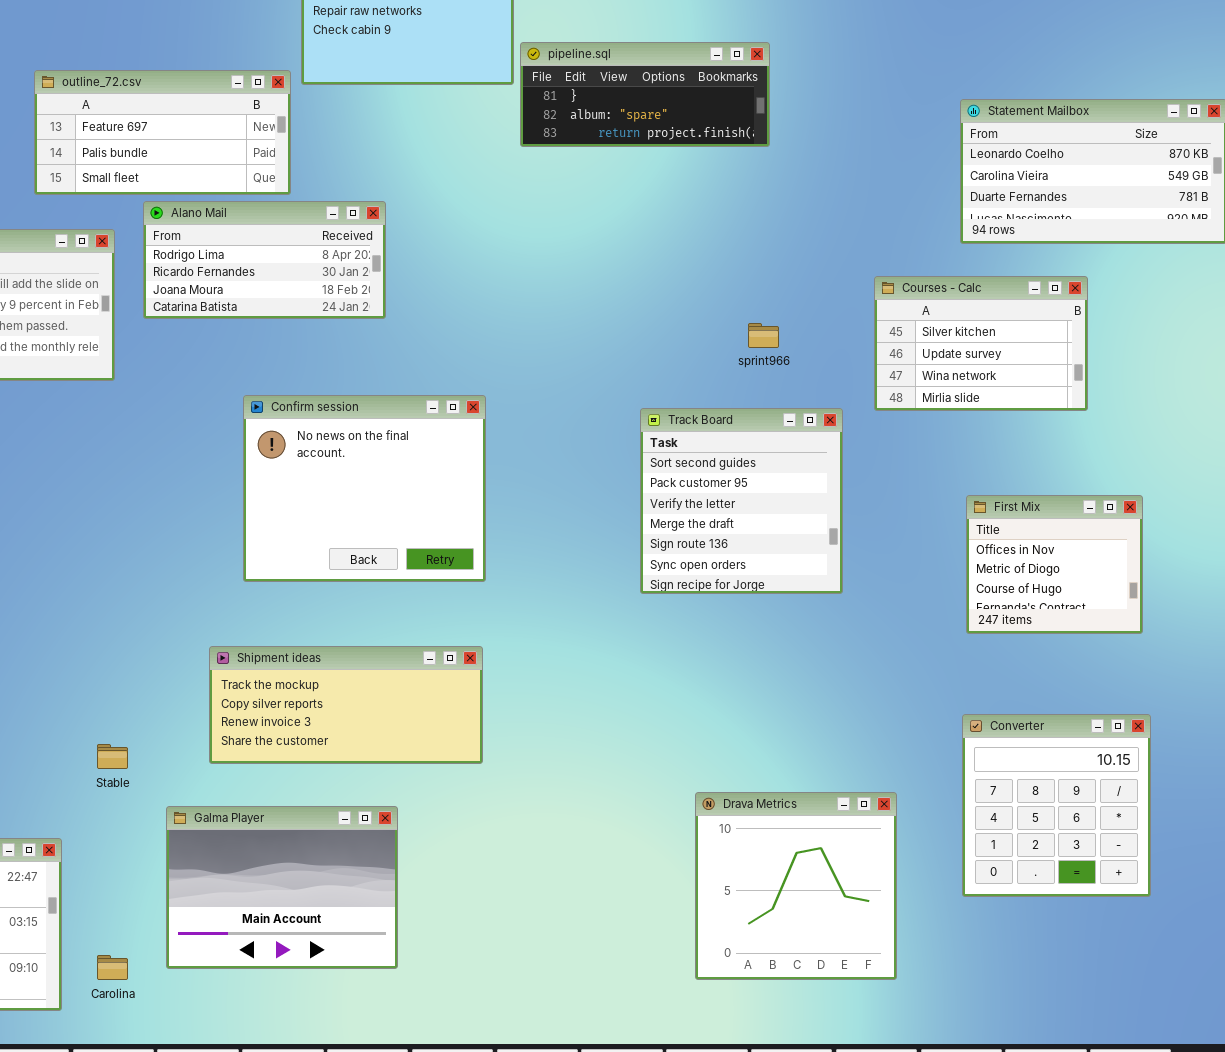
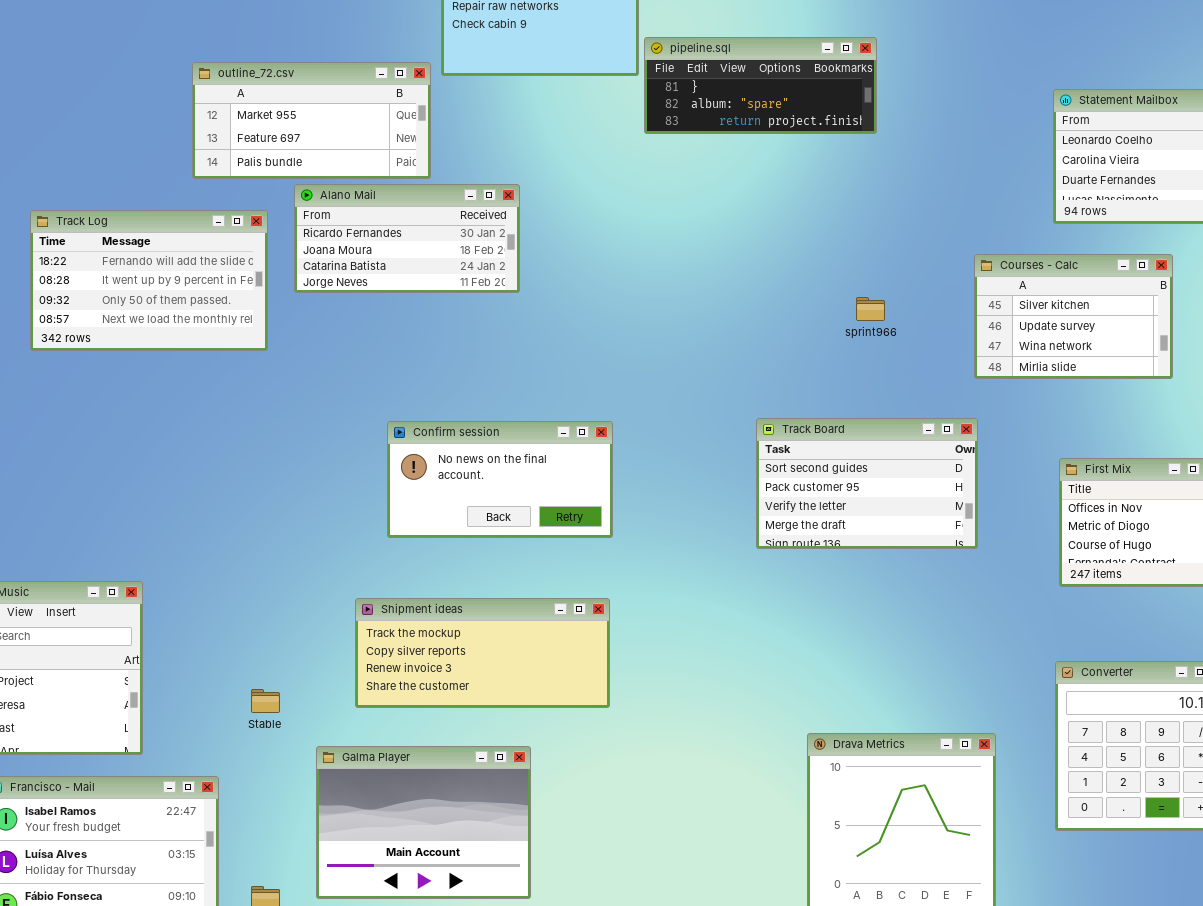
outline_72.csv: [34,70,291,195] -> [192,62,431,179], scrolled up 1 row
Alano Mail: [143,201,386,319] -> [294,184,520,293], scrolled down 1 row
Confirm session: [243,395,486,582] -> [387,421,613,538], resized
Track Board: [640,408,843,594] -> [756,418,978,549], resized

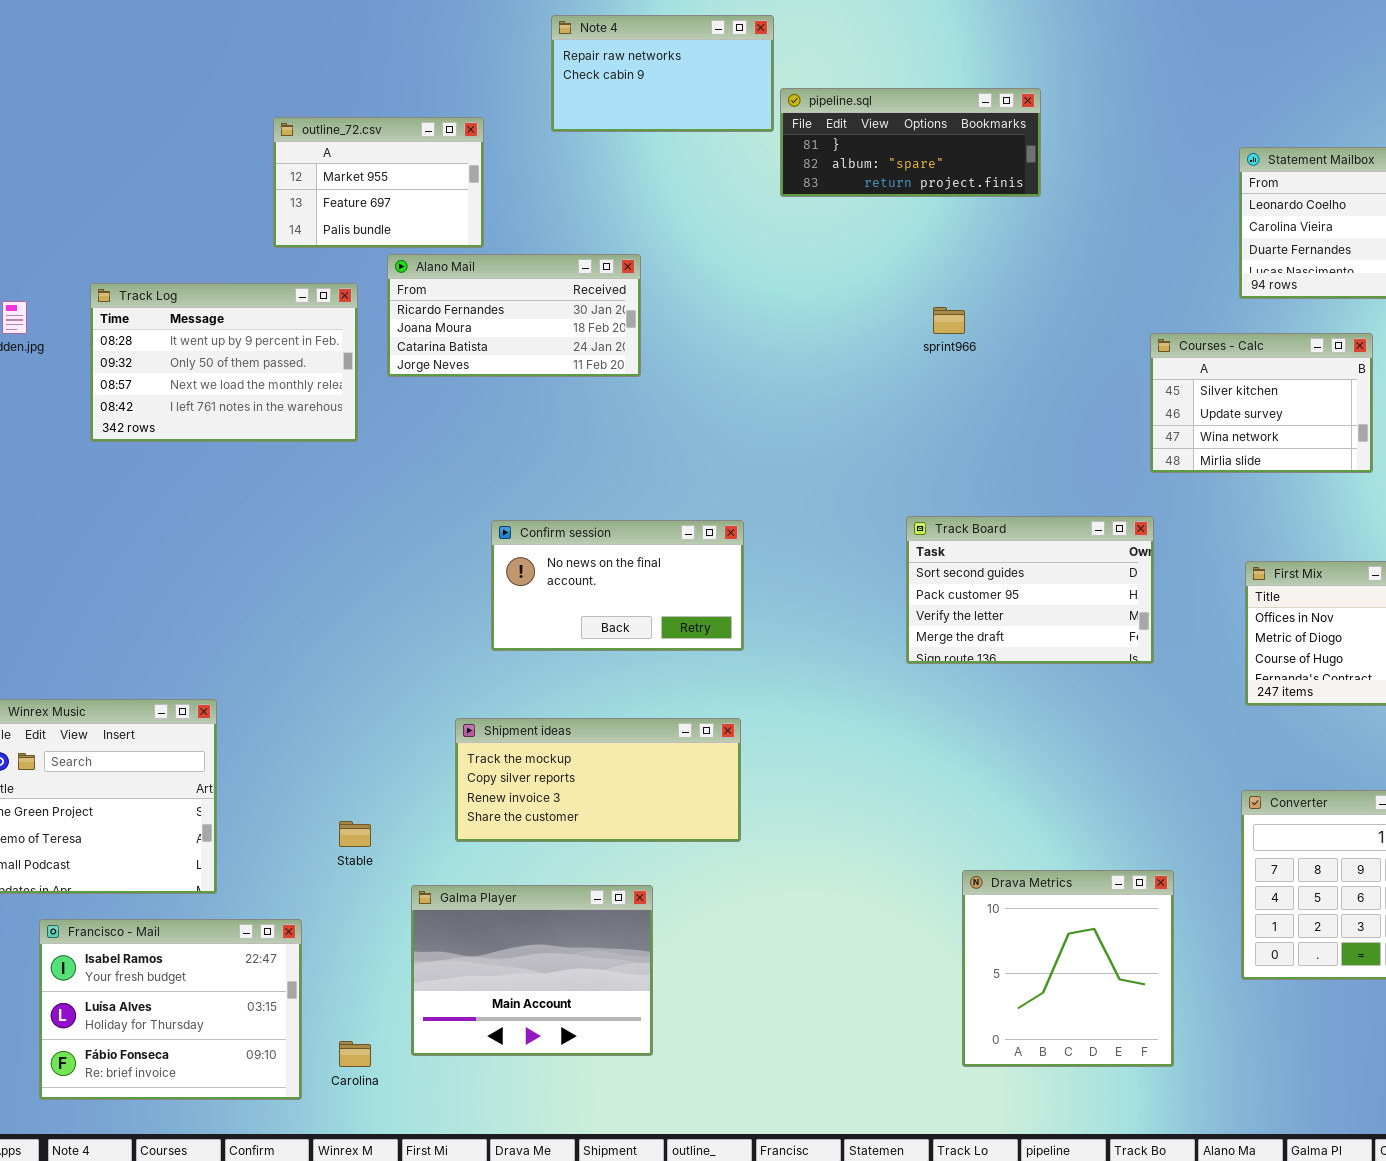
outline_72.csv: [192,62,431,179] -> [273,117,484,248], resized
Track Log: [30,210,268,351] -> [90,283,358,442], scrolled down 1 row
sprint966: [856,297,885,321] -> [933,307,965,334], moved

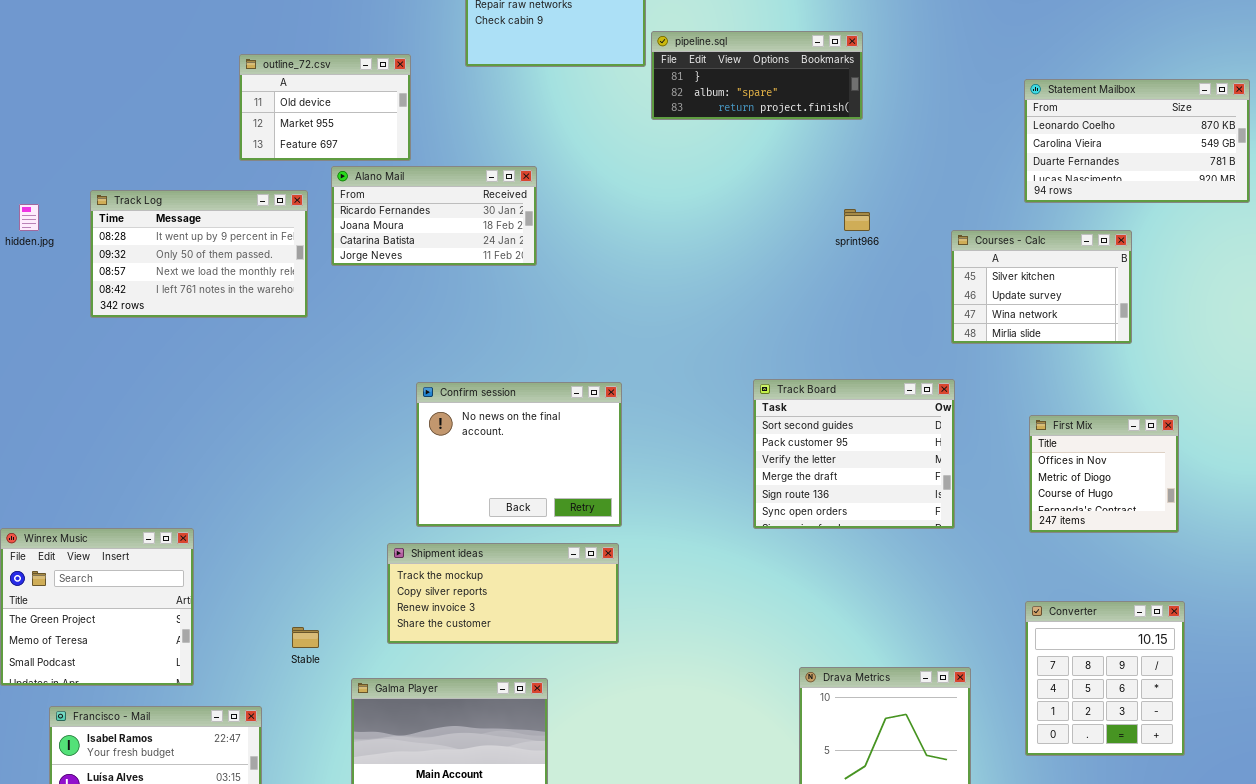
outline_72.csv: [273,117,484,248] -> [239,54,411,161], scrolled up 1 row
sprint966: [933,307,965,334] -> [844,209,870,231], moved
Track Board: [906,516,1154,664] -> [753,379,955,529], resized
Confirm session: [491,520,744,651] -> [416,382,622,527], resized

